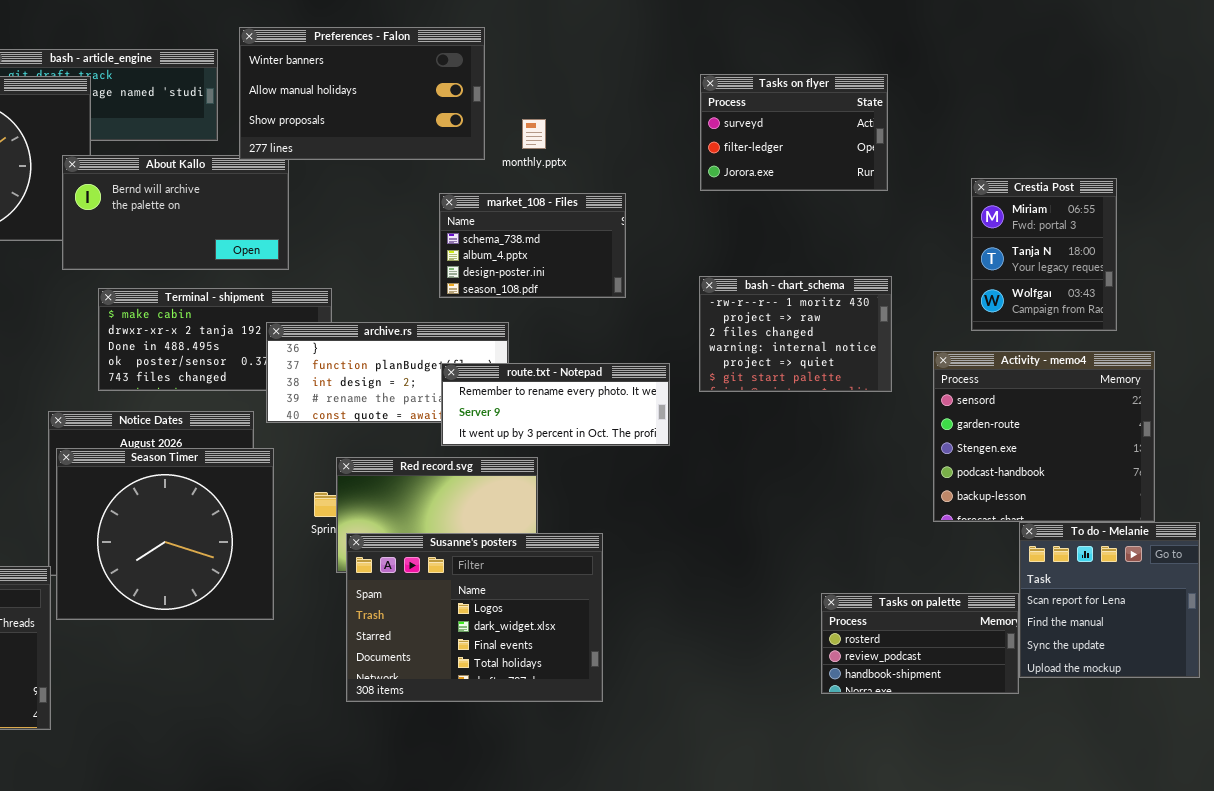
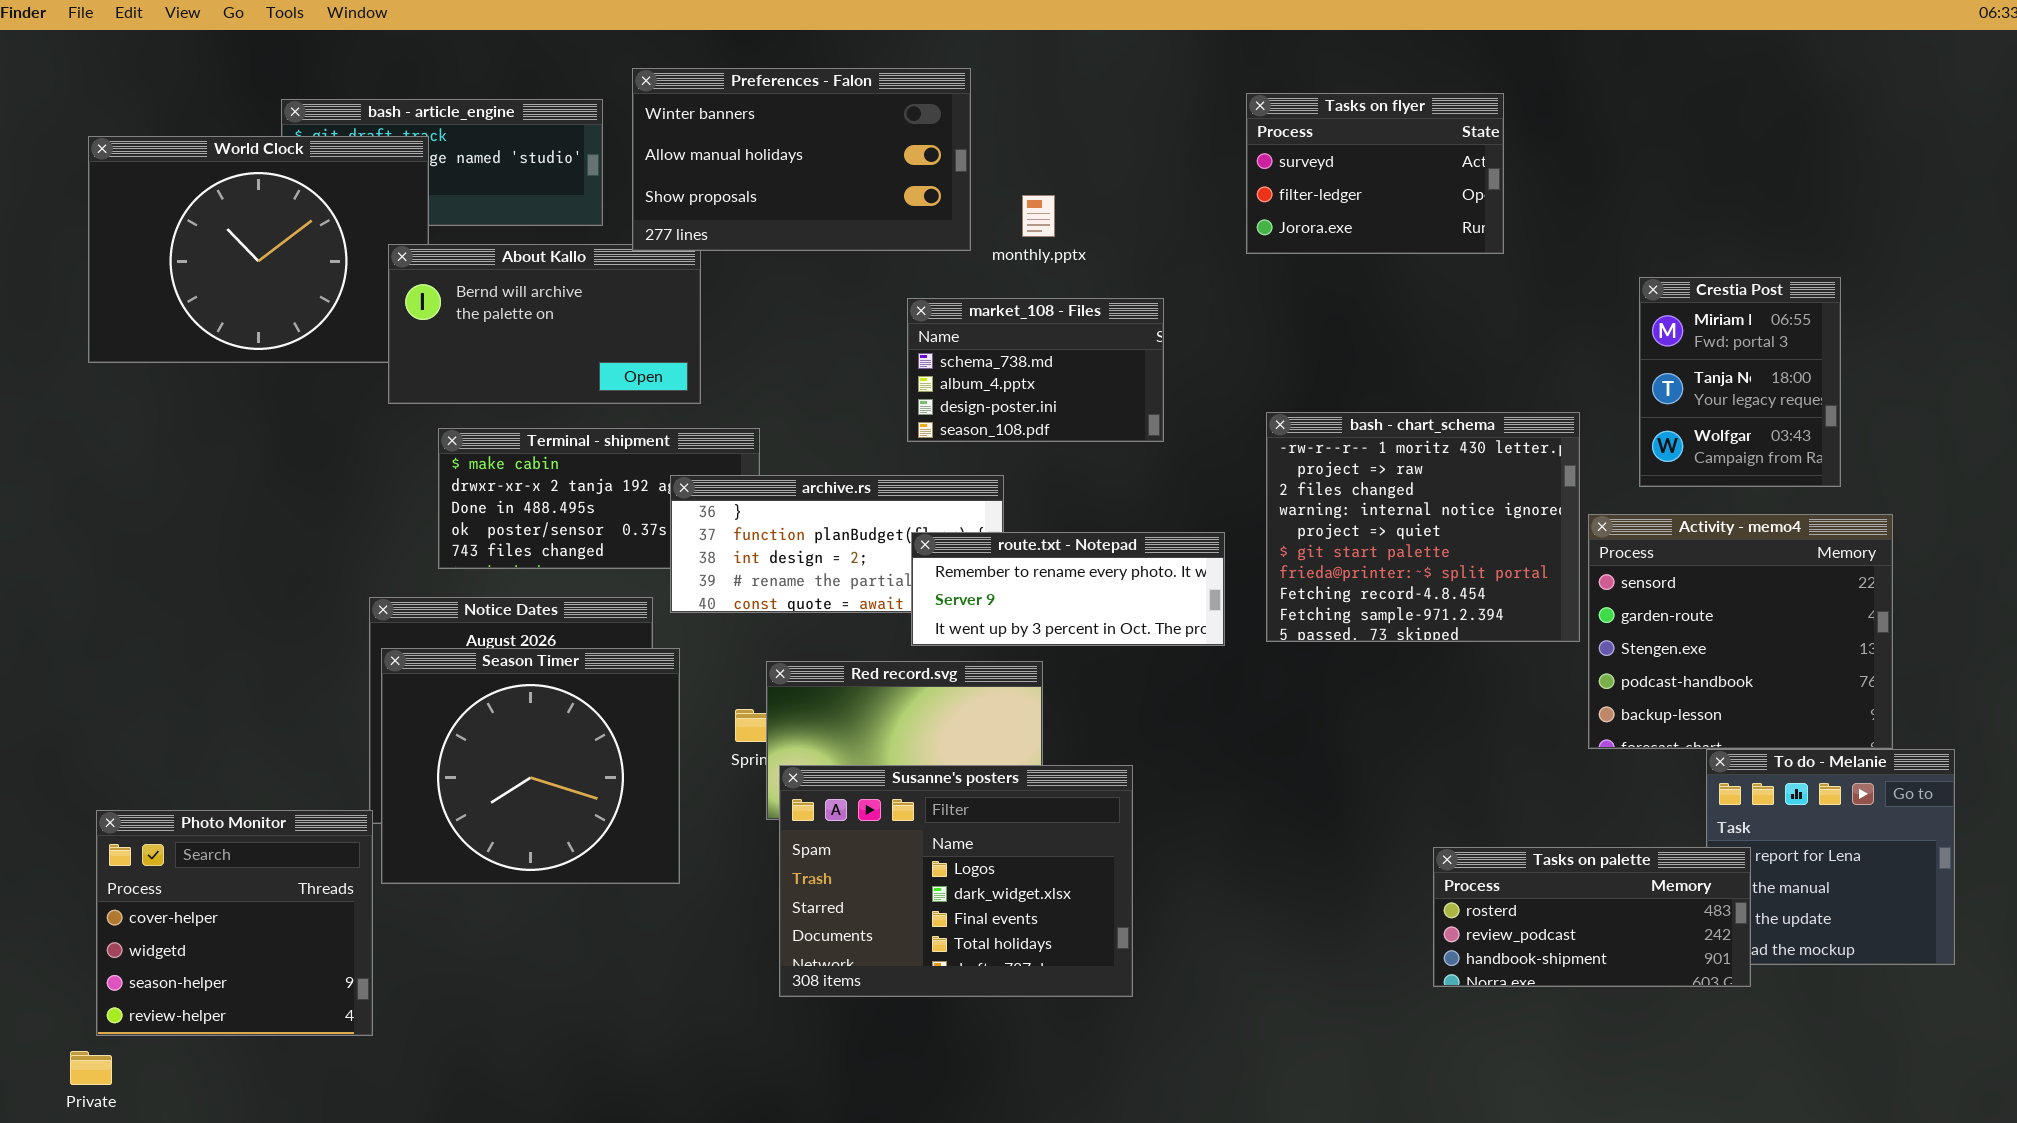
Tasks on flyer: [700,74,888,191] -> [1246,93,1504,254], moved
bash - chart_schema: [699,276,892,392] -> [1266,412,1580,642], resized
Tasks on palette: [821,593,1019,694] -> [1433,847,1751,987], resized

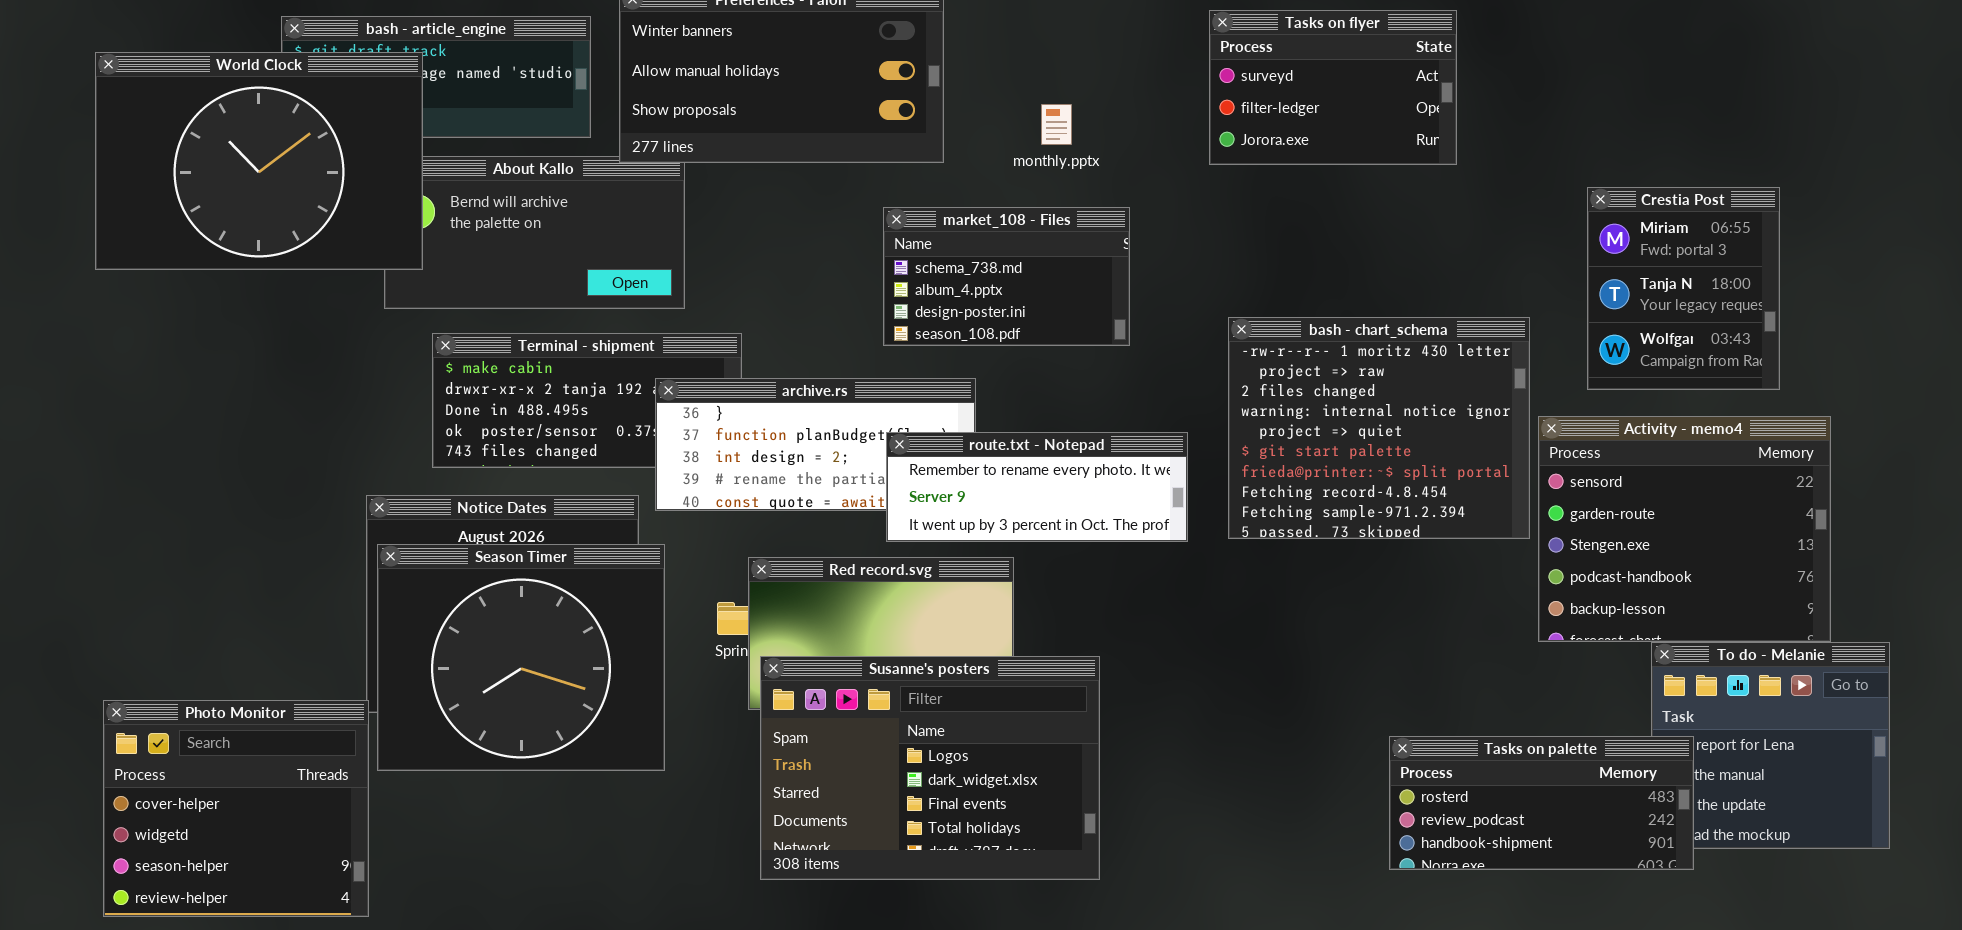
World Clock: [88,136,429,363] -> [95,52,423,270], raised
monthly.pptx: [1022,195,1055,237] -> [1041,104,1072,145], moved

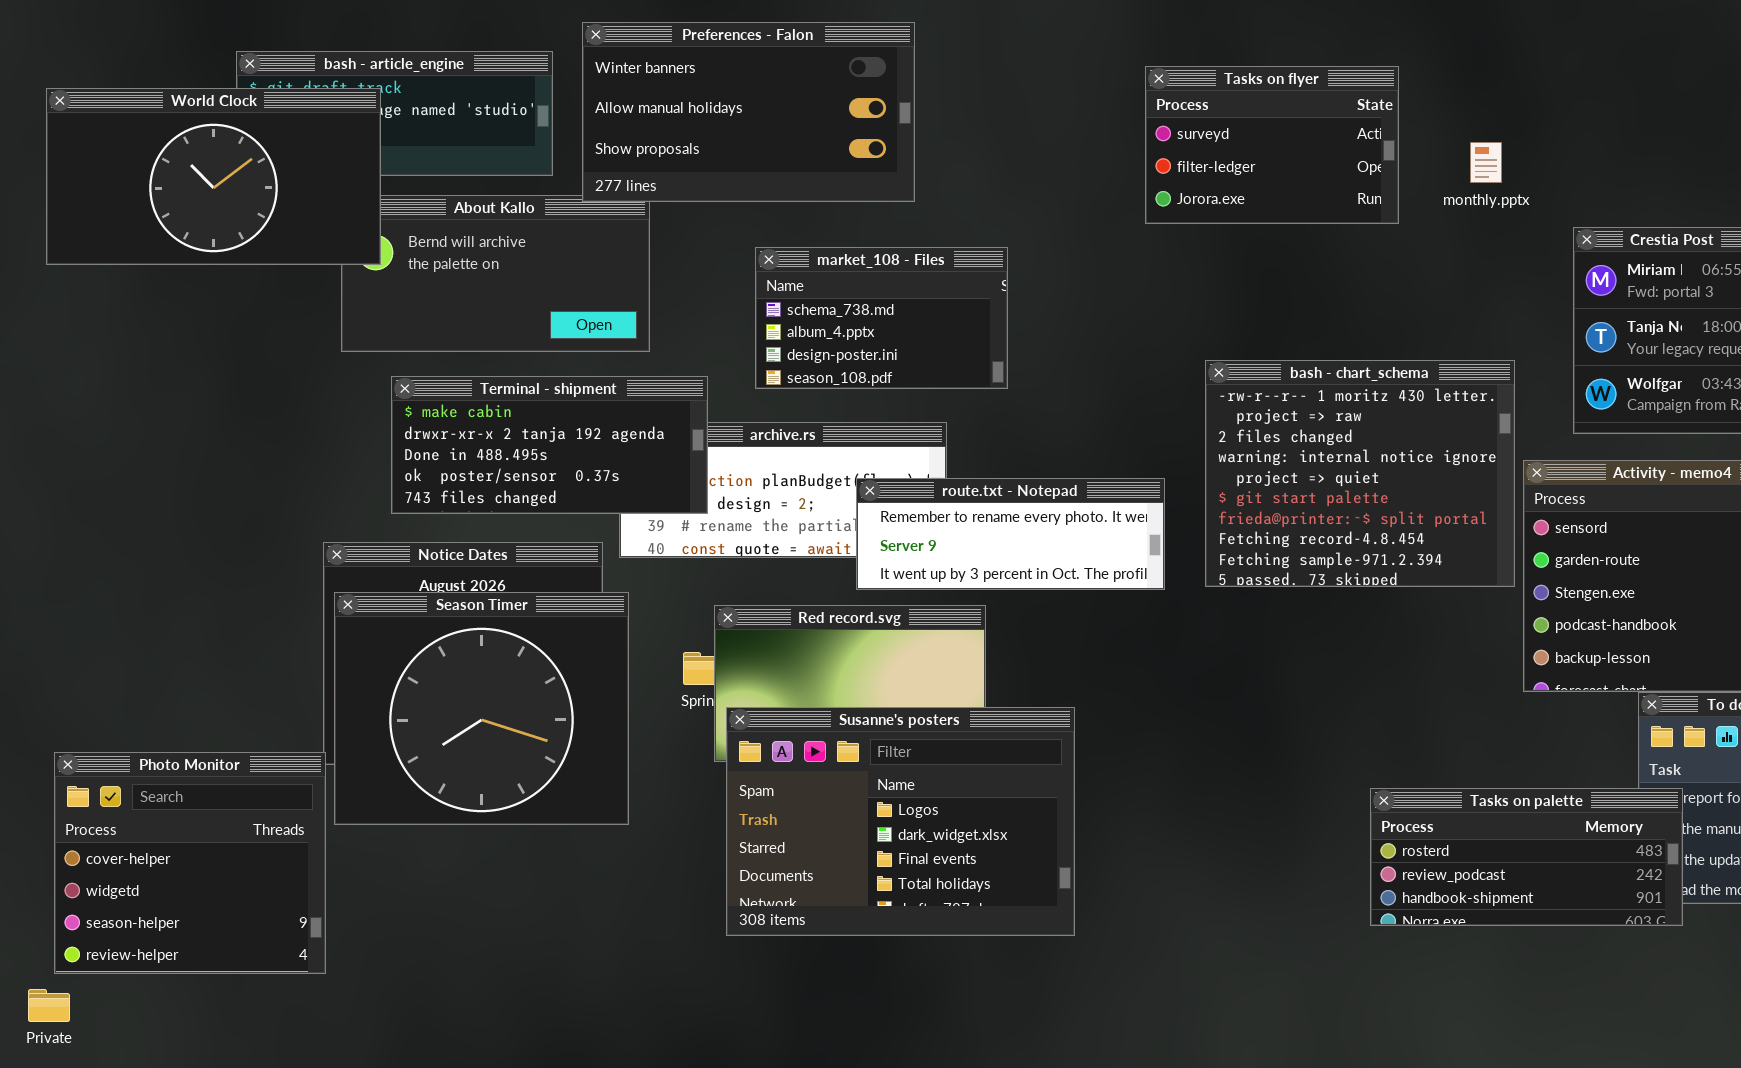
Tasks on flyer: [1209,10,1457,165] -> [1145,66,1399,224], moved
World Clock: [95,52,423,270] -> [46,88,381,265], resized
monthly.pptx: [1041,104,1072,145] -> [1470,142,1502,183], moved
market_108 - Files: [883,207,1130,346] -> [755,247,1008,389], moved
Terminal - shipment: [432,333,742,468] -> [391,376,708,514], raised

